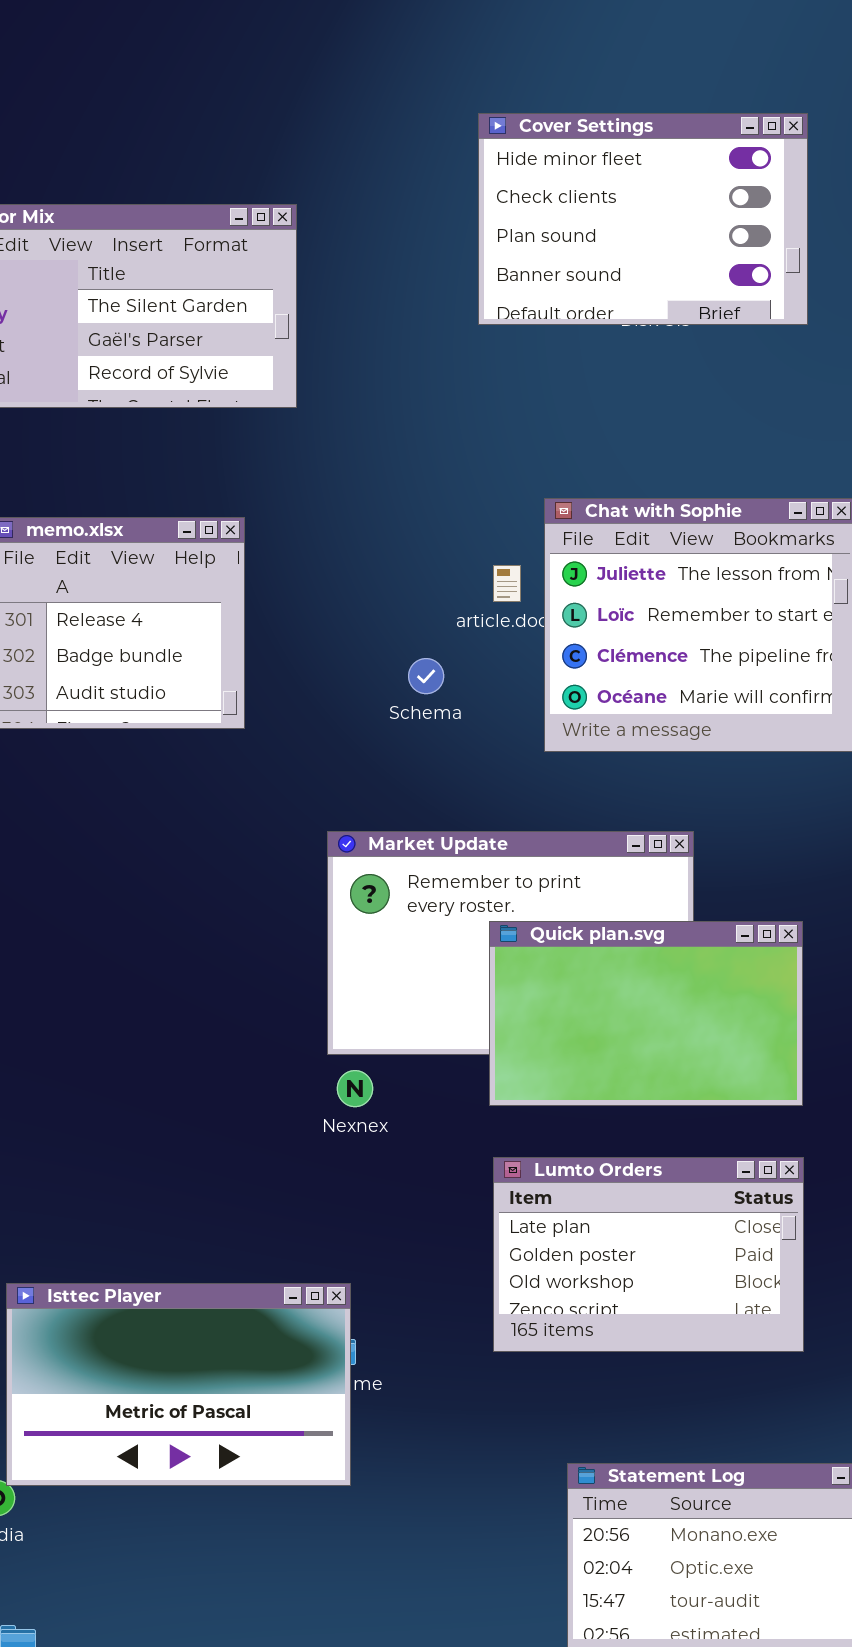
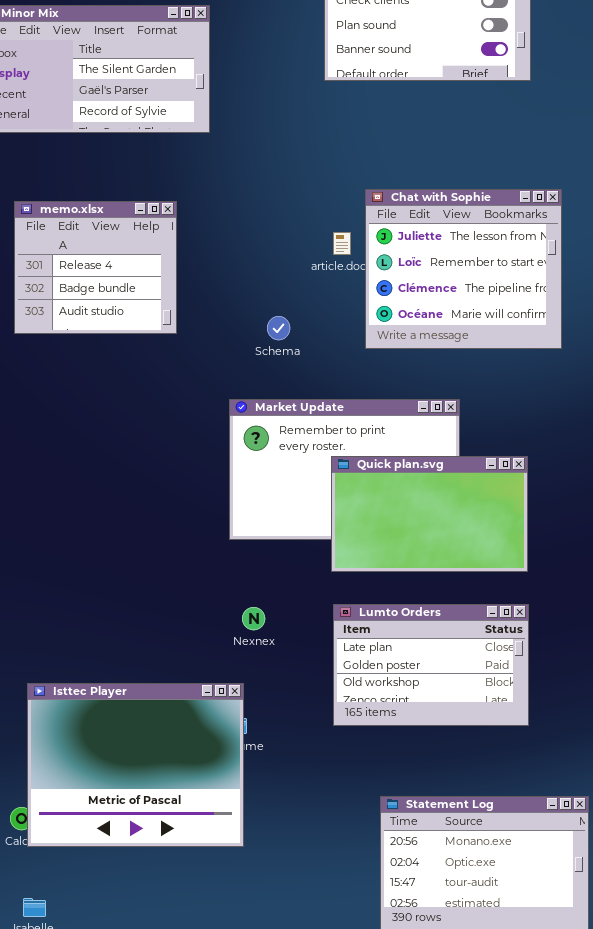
Schema: [408,658,444,694] -> [267,316,290,340], moved
Nexnex: [337,1070,373,1107] -> [242,607,265,630], moved
Isttec Player: [6,1283,351,1486] -> [27,683,244,847], resized

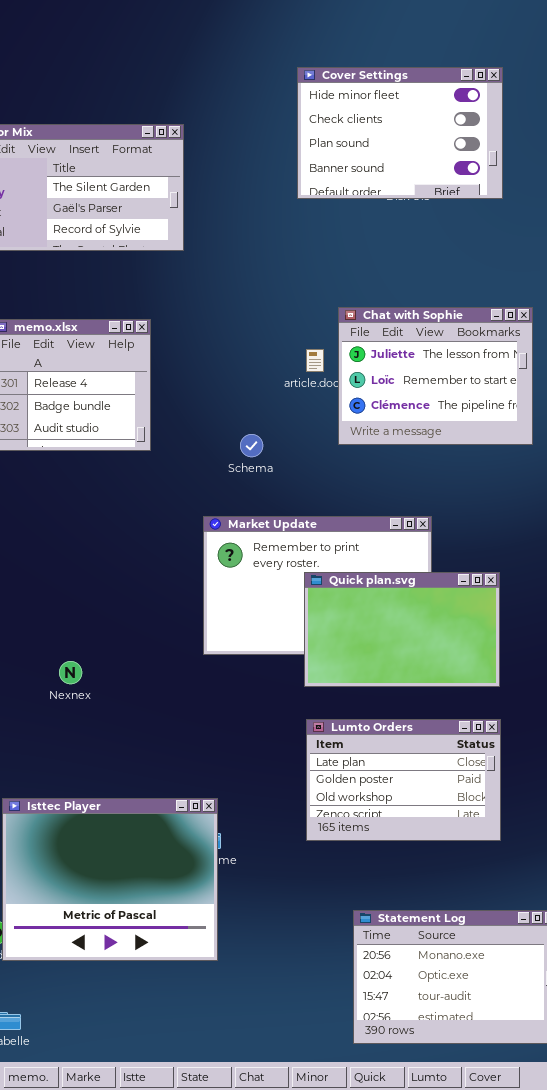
Chat with Sophie: [365,189,562,349] -> [338,307,533,445], resized
Nexnex: [242,607,265,630] -> [59,661,82,684], moved

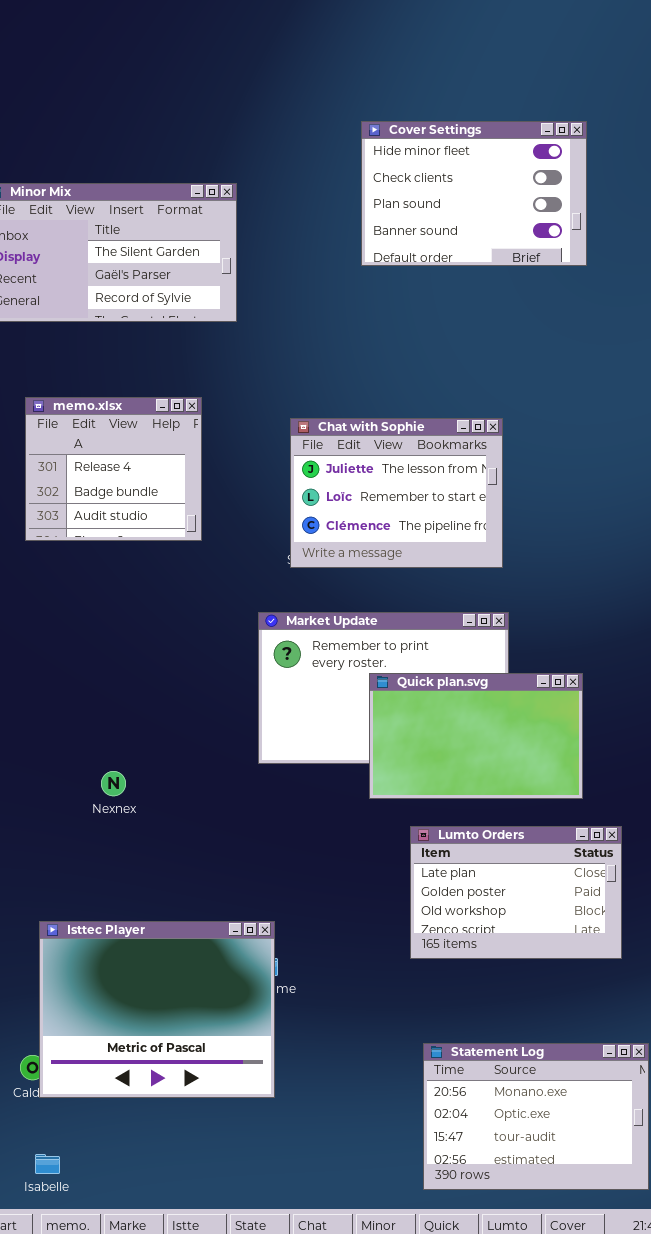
Chat with Sophie: [338,307,533,445] -> [290,418,503,568], moved
Lumto Orders: [306,719,501,841] -> [410,826,622,959], moved

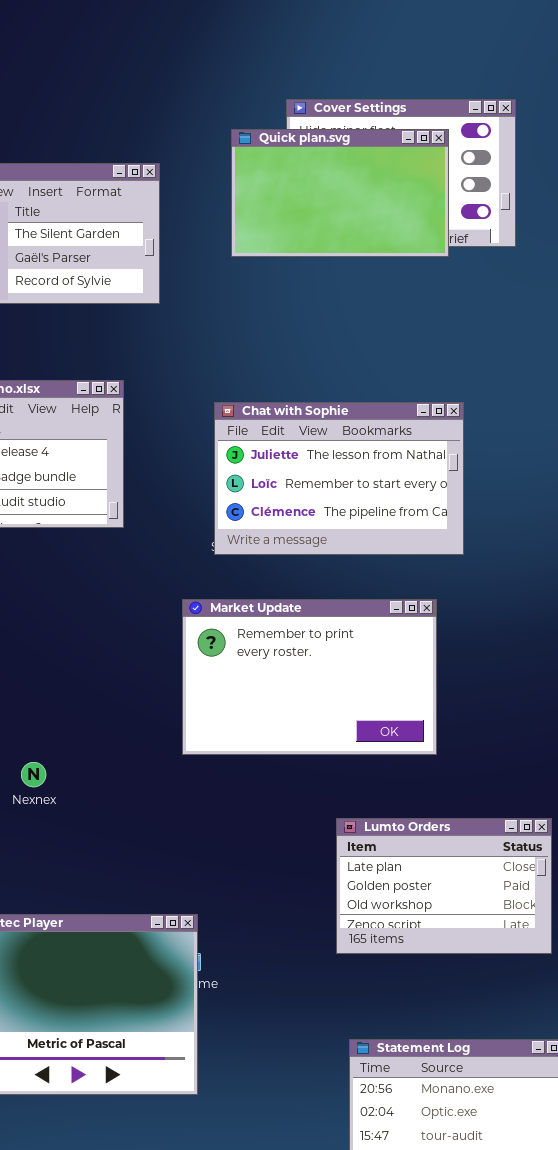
Chat with Sophie: [290,418,503,568] -> [214,402,464,555], resized
Quick plan.svg: [369,673,583,799] -> [231,129,449,257], moved

